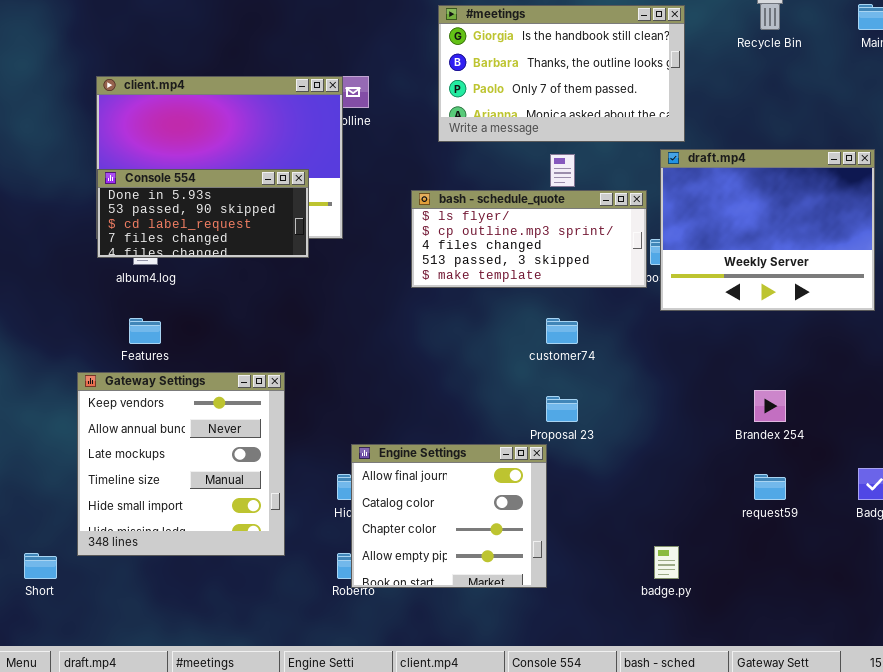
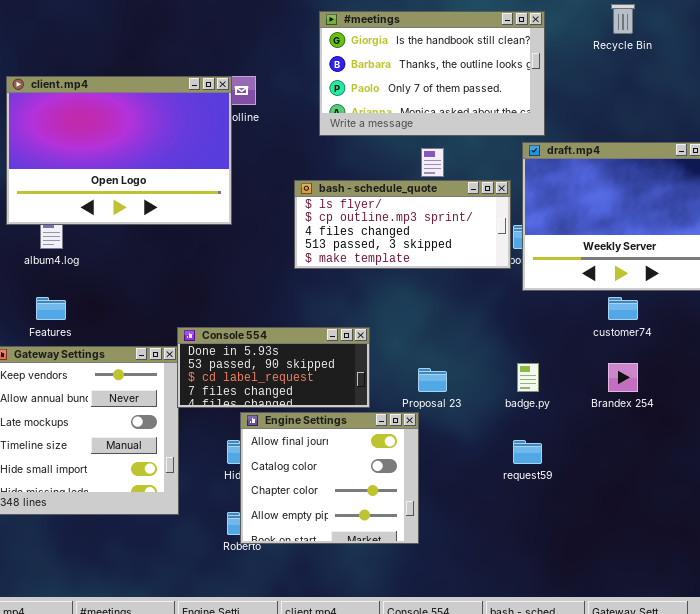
Console 554: [97,169,309,258] -> [177,327,370,408], moved
customer74: [546,318,578,344] -> [608,297,638,320], moved
request59: [754,474,786,500] -> [513,440,542,464], moved
badge.py: [654,546,679,579] -> [517,363,539,392], moved

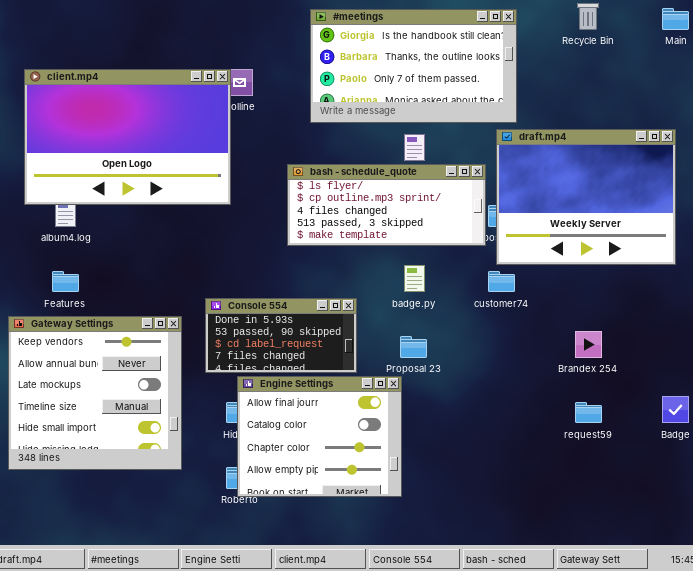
customer74: [608,297,638,320] -> [488,271,515,292], moved
Console 554: [177,327,370,408] -> [205,298,357,373], resized
badge.py: [517,363,539,392] -> [404,265,425,292], moved
request59: [513,440,542,464] -> [575,402,602,423], moved

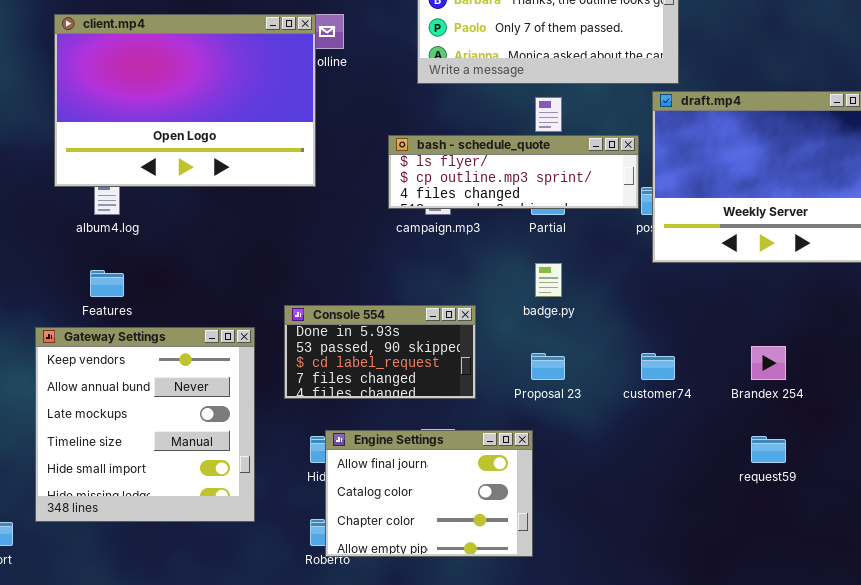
bash - schedule_quote: [287,164,486,246] -> [388,135,639,209], resized
customer74: [488,271,515,292] -> [641,353,675,380], moved
Engine Settings: [237,376,402,497] -> [325,430,533,557], resized

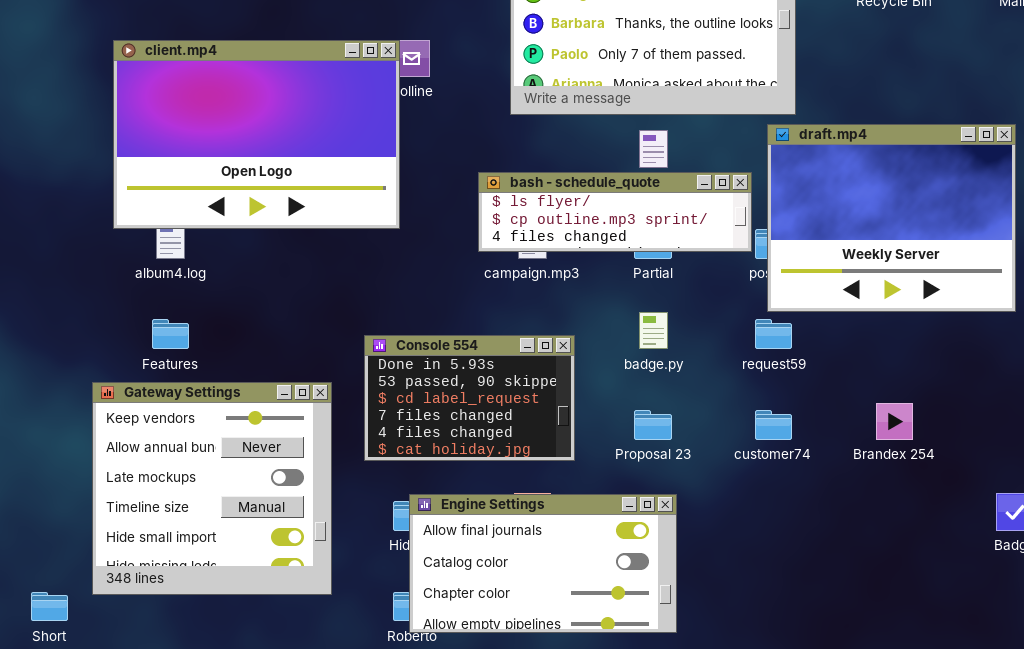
Console 554: [284,305,476,399] -> [364,335,575,461], resized
Engine Settings: [325,430,533,557] -> [409,494,677,633], resized
request59: [751,436,786,463] -> [755,319,792,349], moved

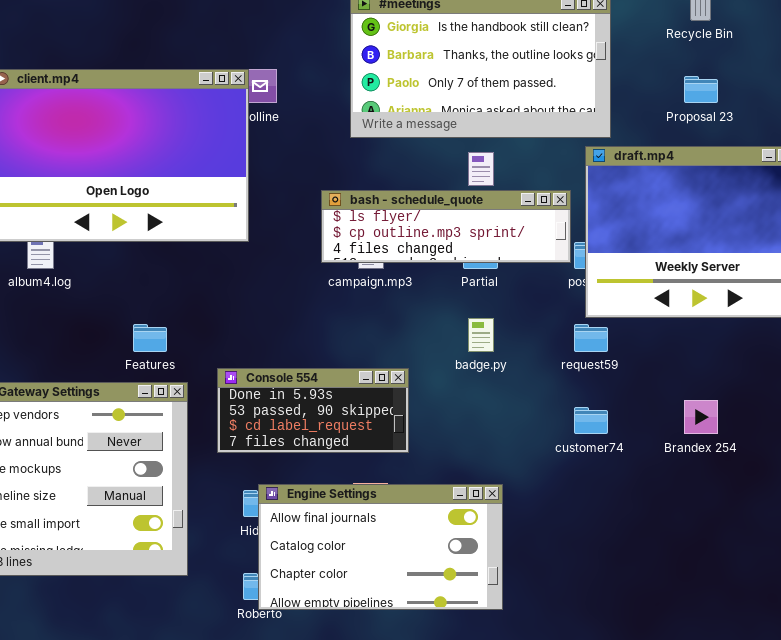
Features: [152,319,189,349] -> [133,324,167,352], moved
Console 554: [364,335,575,461] -> [217,368,409,453], resized
Proposal 23: [634,410,672,440] -> [684,76,718,103], moved

